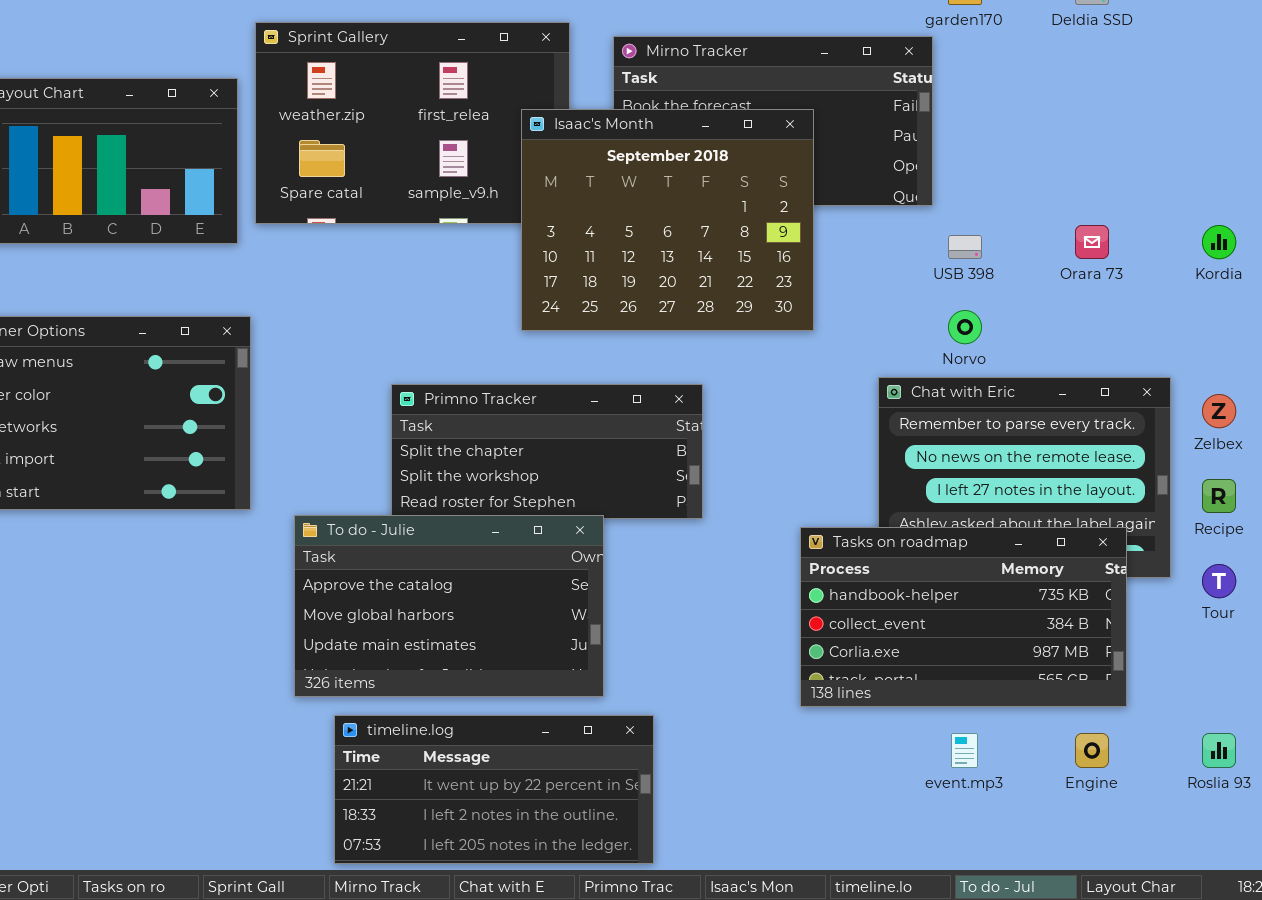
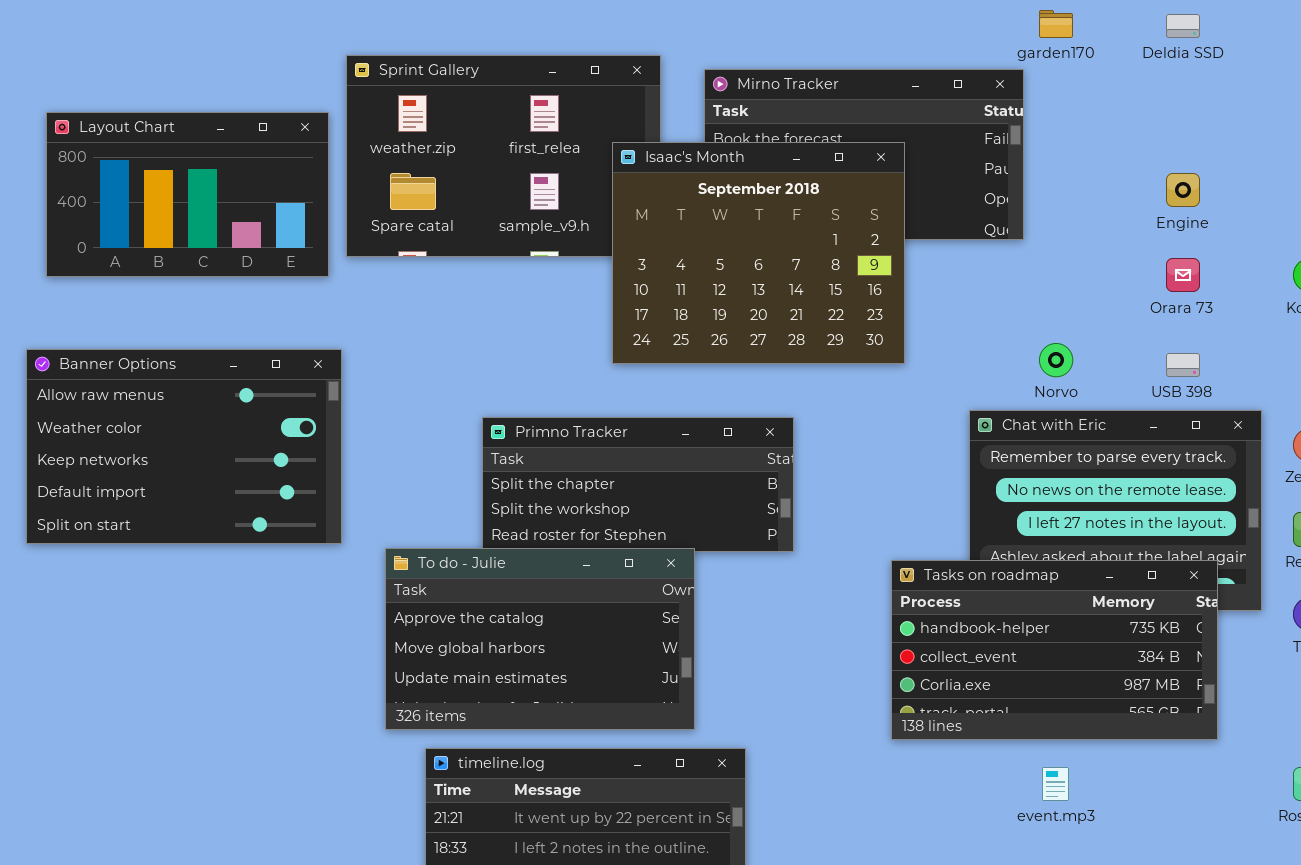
USB 398: [948,235,982,259] -> [1166,353,1200,377], moved
Engine: [1075,733,1109,768] -> [1166,173,1200,207], moved

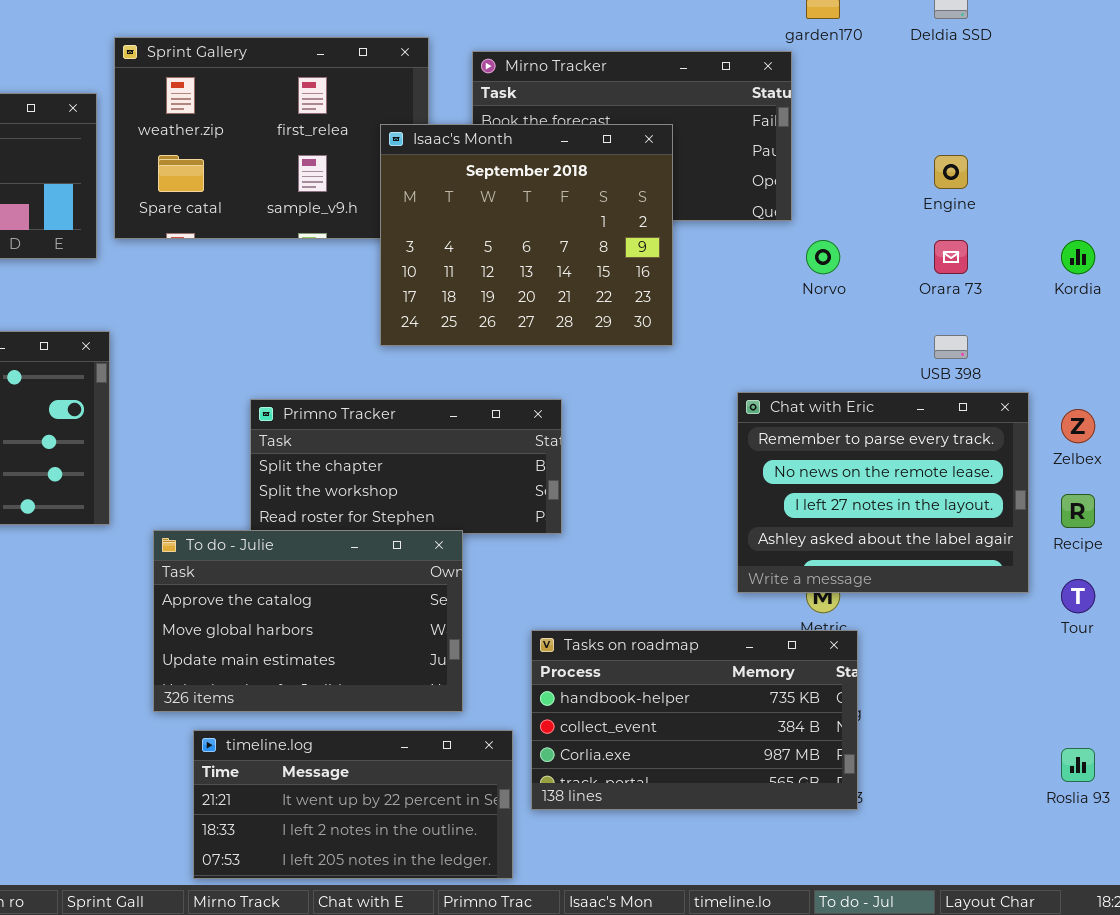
Norvo: [1039,343,1073,377] -> [806,240,840,274], moved
Tasks on roadmap: [891,560,1218,740] -> [531,630,858,810], moved

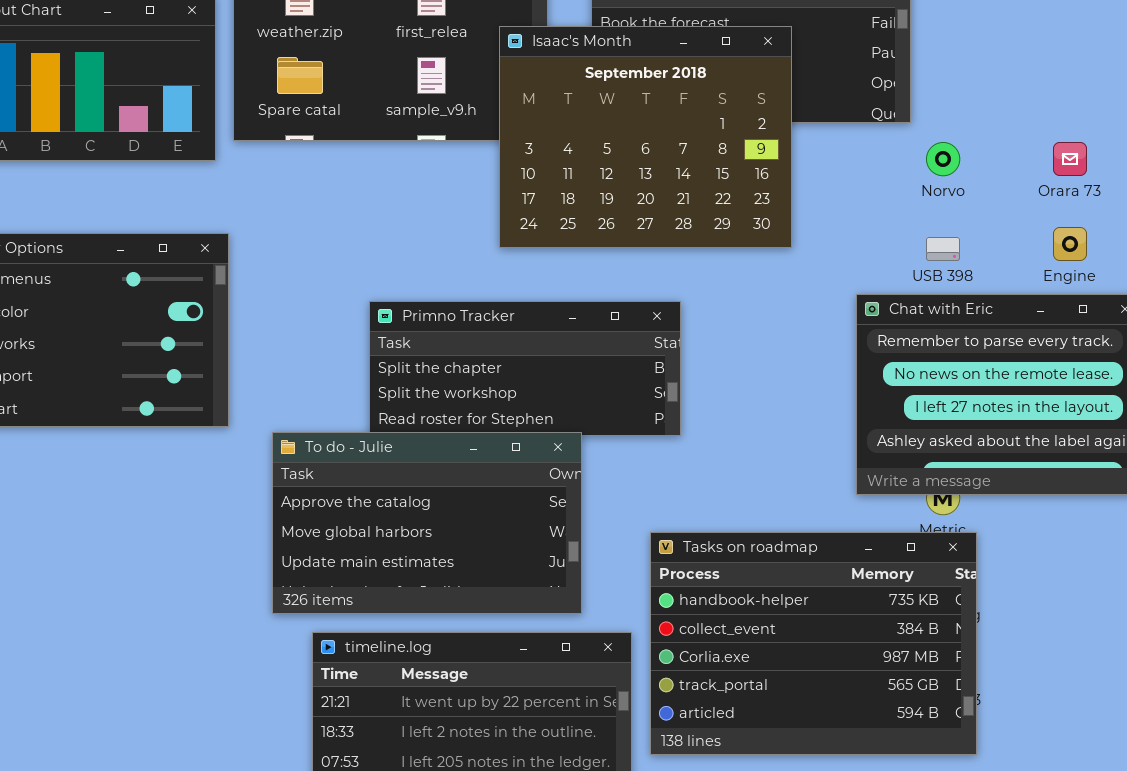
Engine: [934,155,968,189] -> [1053,227,1087,261], moved
USB 398: [934,335,968,359] -> [926,237,960,261], moved
Tasks on roadmap: [531,630,858,810] -> [650,532,977,755], resized

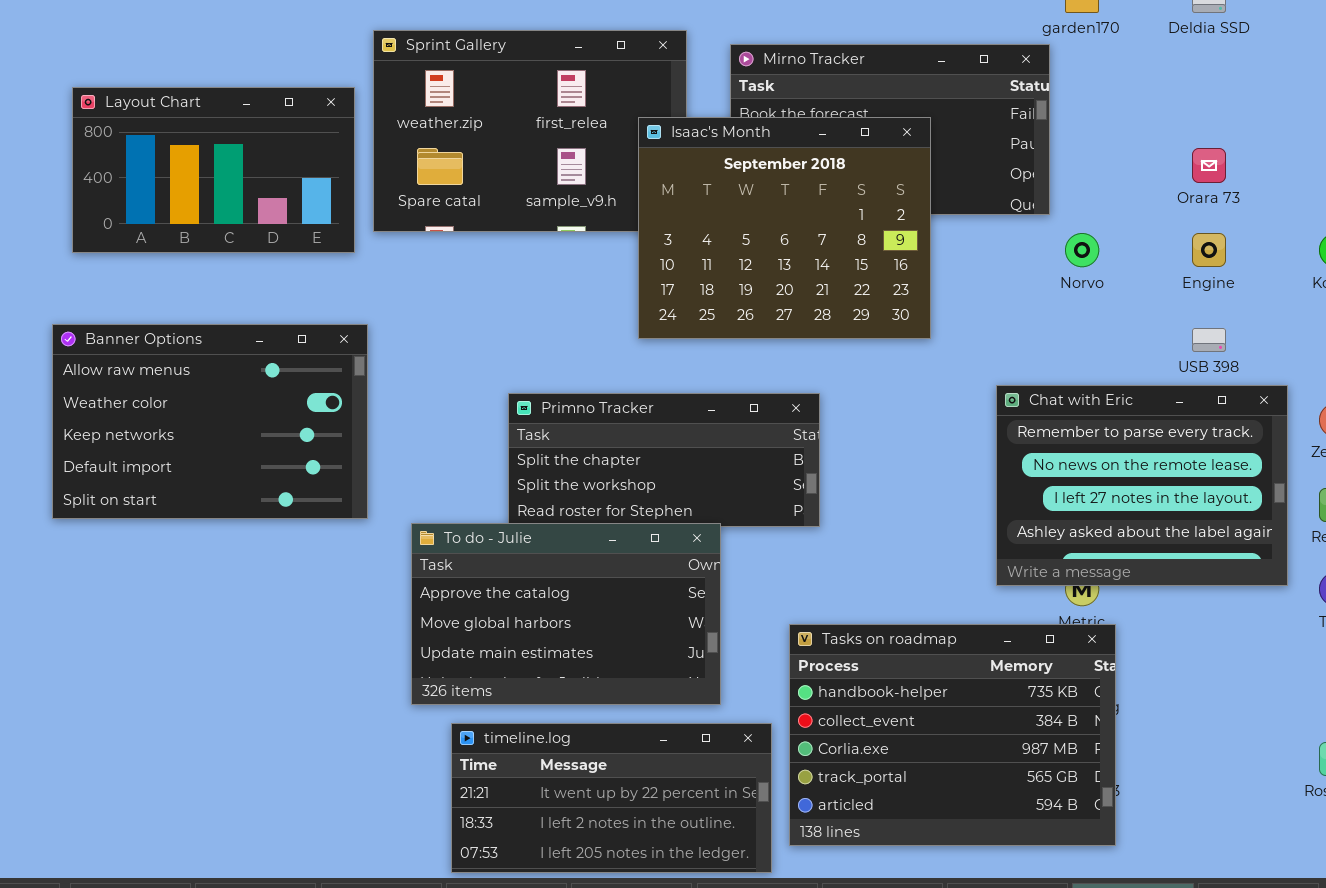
Orara 73: [1053,142,1087,176] -> [1192,148,1226,183], moved
Engine: [1053,227,1087,261] -> [1192,233,1226,267], moved
USB 398: [926,237,960,261] -> [1192,328,1226,352], moved

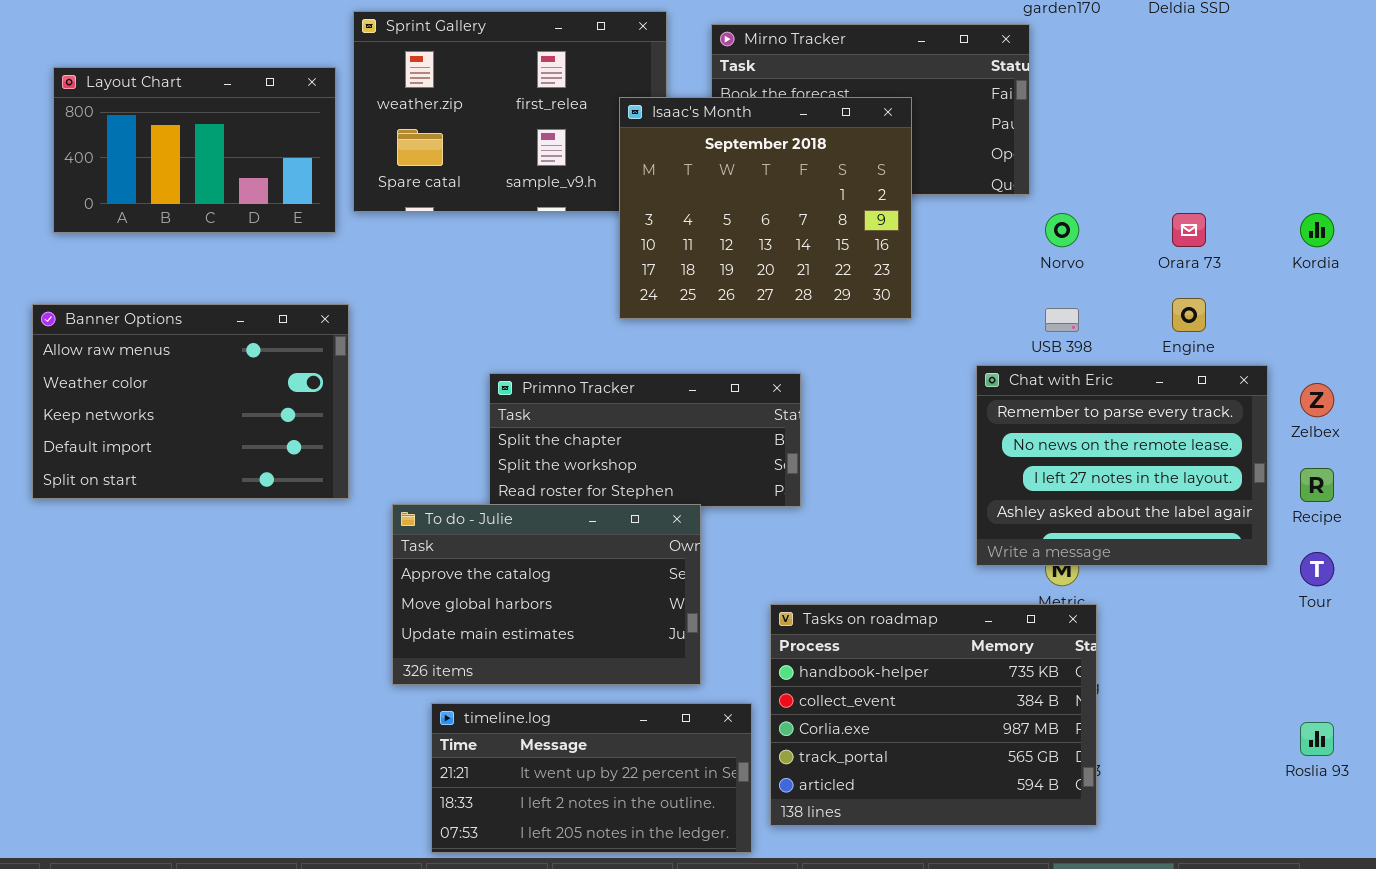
Orara 73: [1192,148,1226,183] -> [1172,213,1206,247], moved
Engine: [1192,233,1226,267] -> [1172,298,1206,332], moved
USB 398: [1192,328,1226,352] -> [1045,308,1079,332], moved

